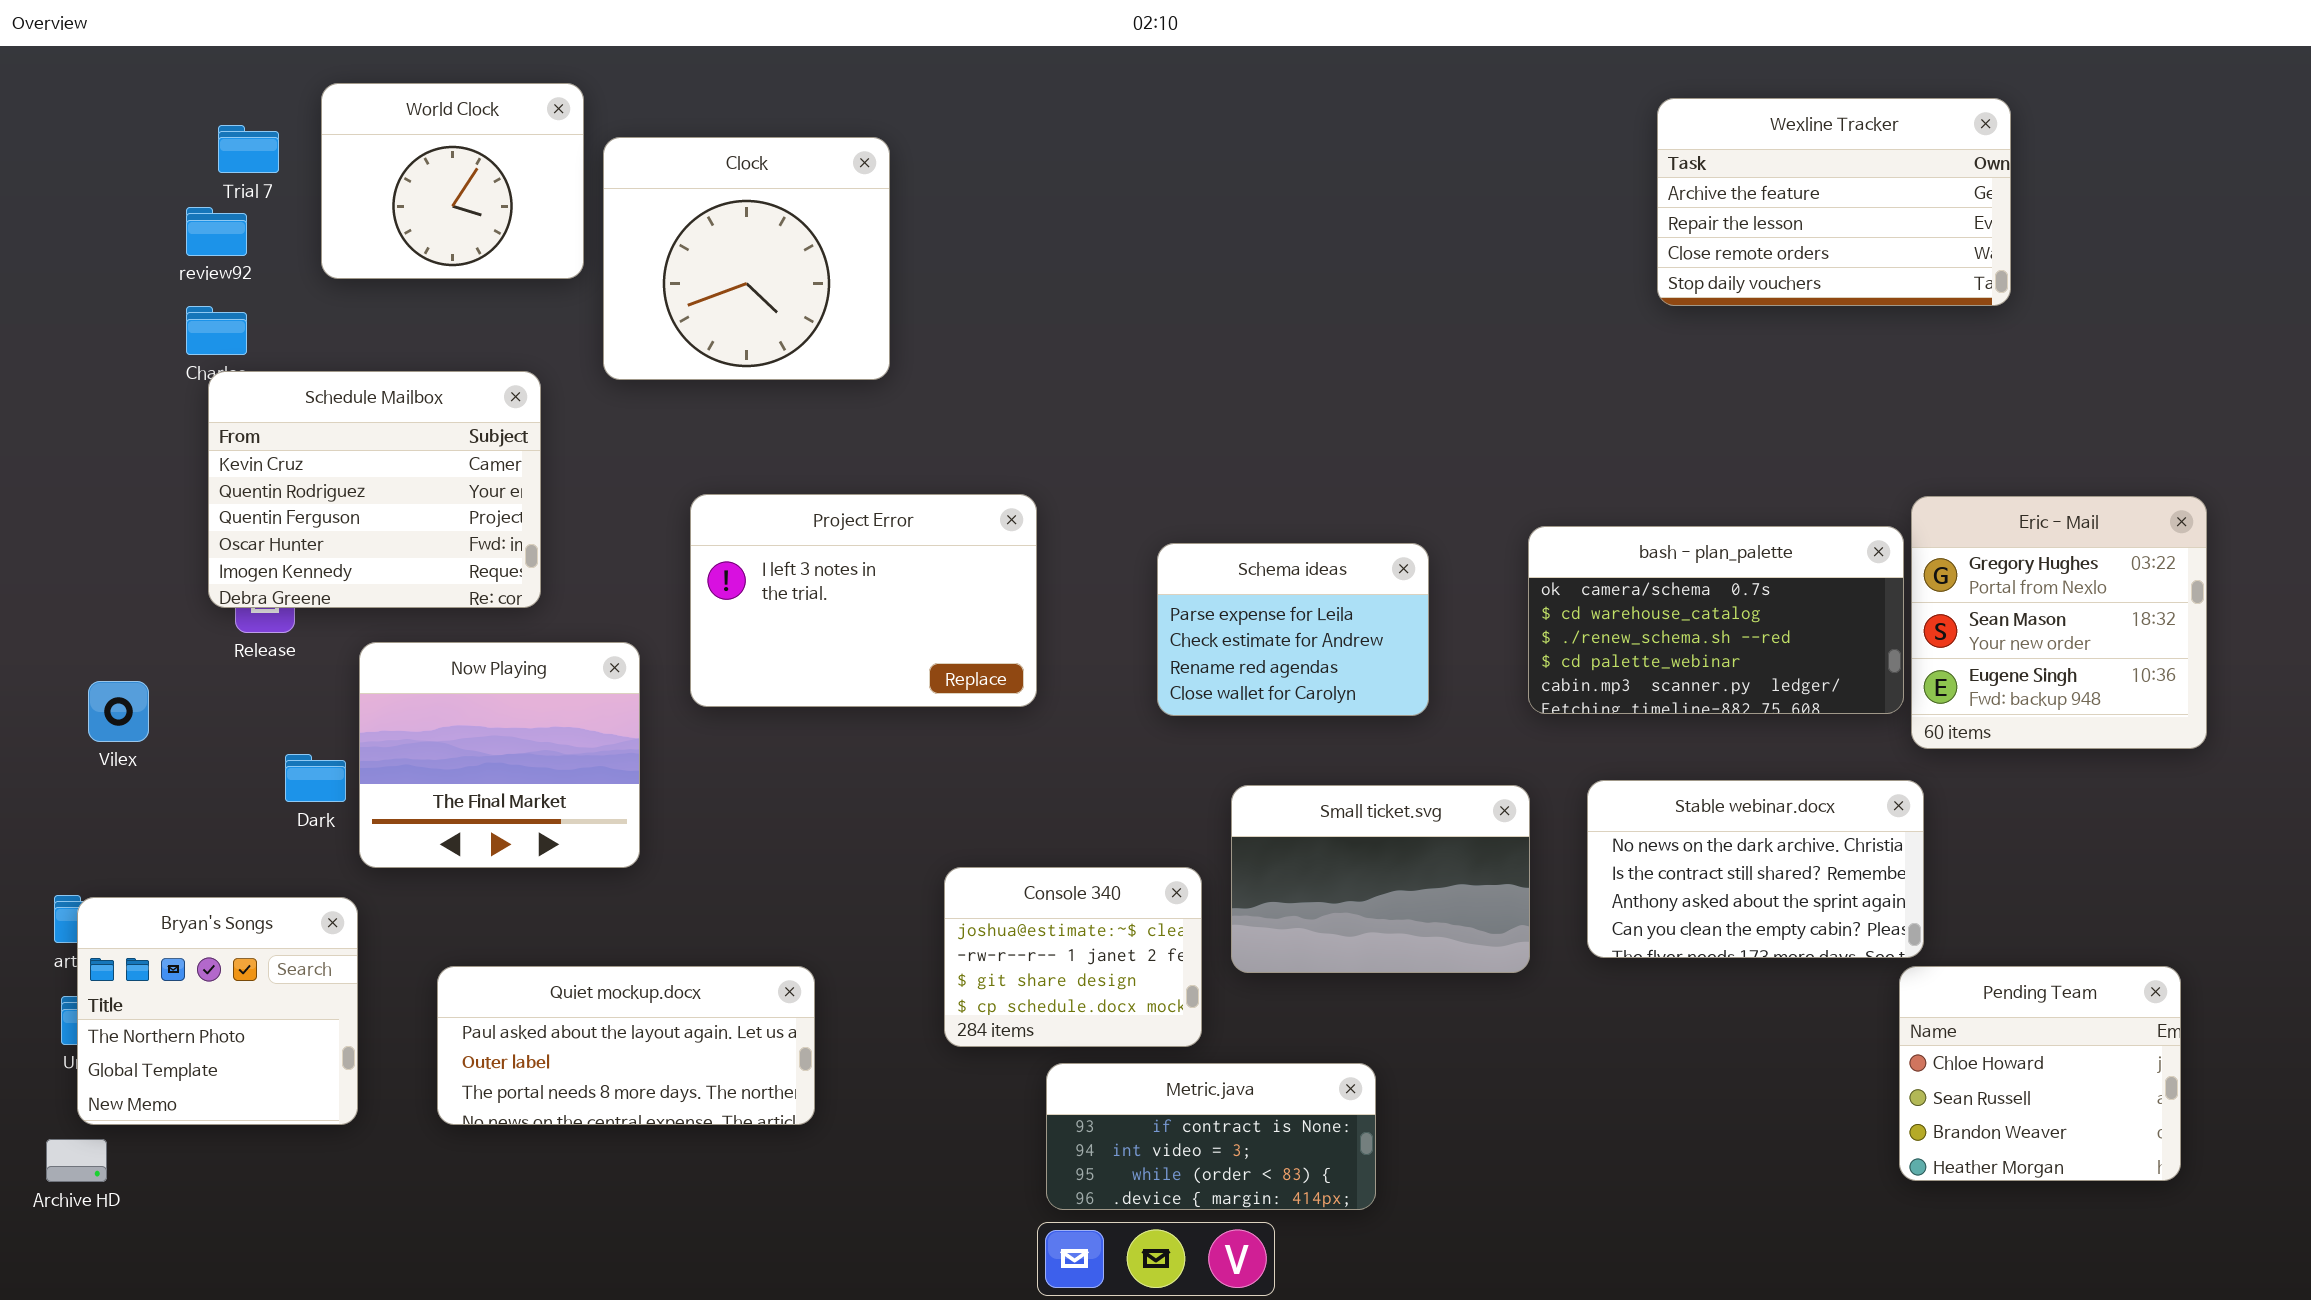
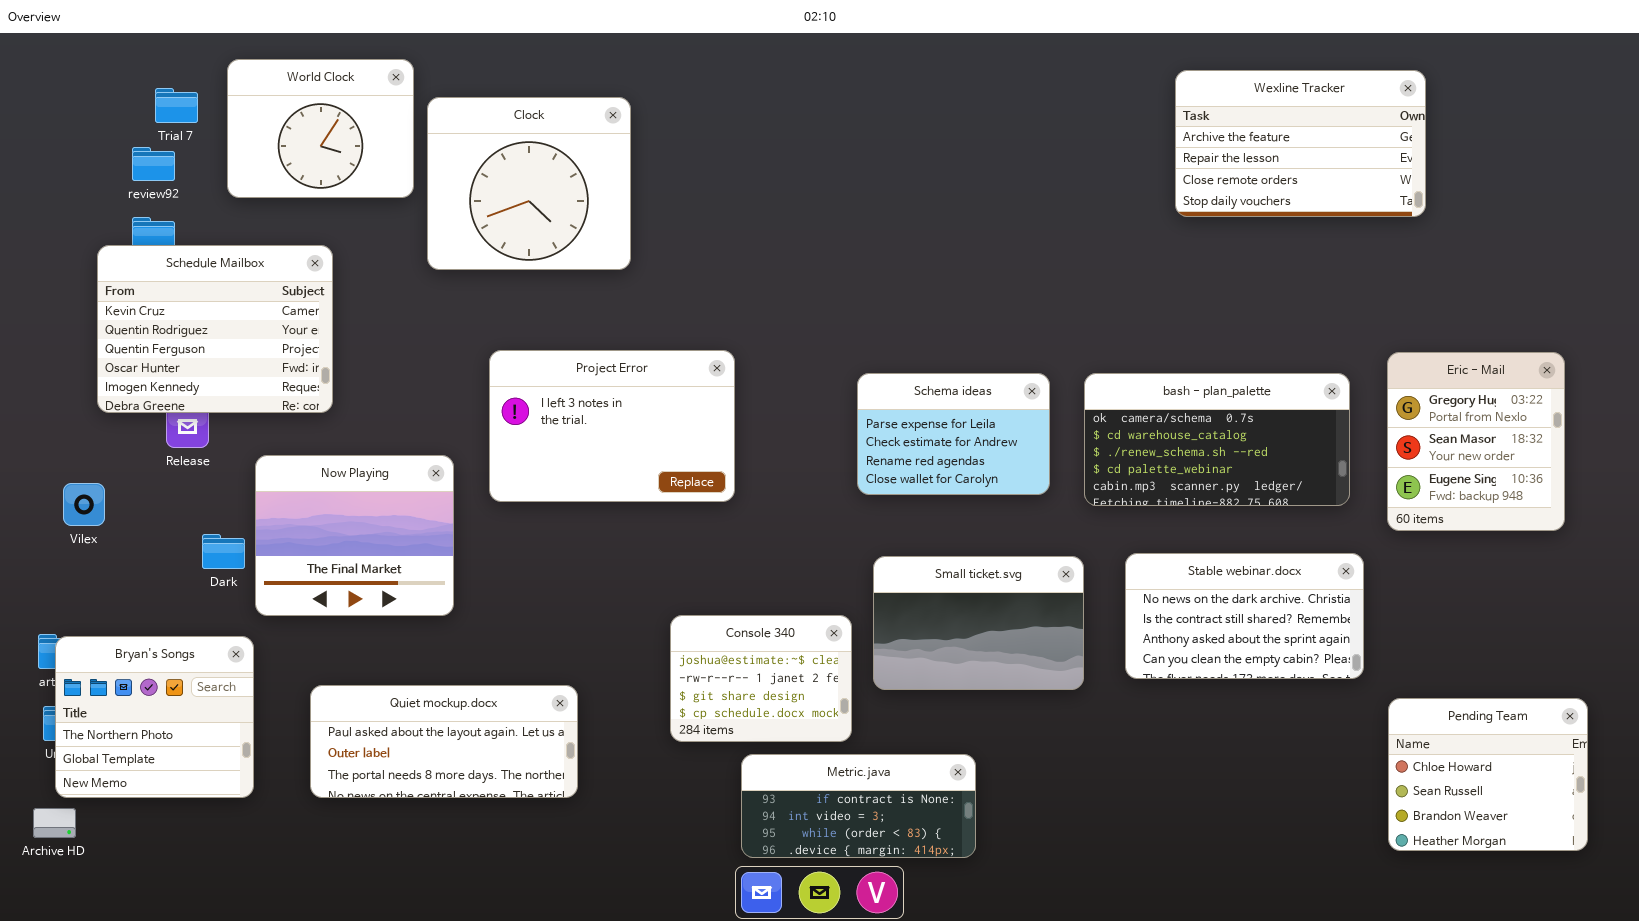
Schedule Mailbox: [208,371,541,608] -> [97,245,333,413], moved
Eric - Mail: [1911,496,2207,749] -> [1387,352,1565,531], resized
Schema ideas: [1157,543,1429,716] -> [857,373,1050,495], moved
Pending Team: [1899,966,2181,1181] -> [1388,698,1588,851], moved

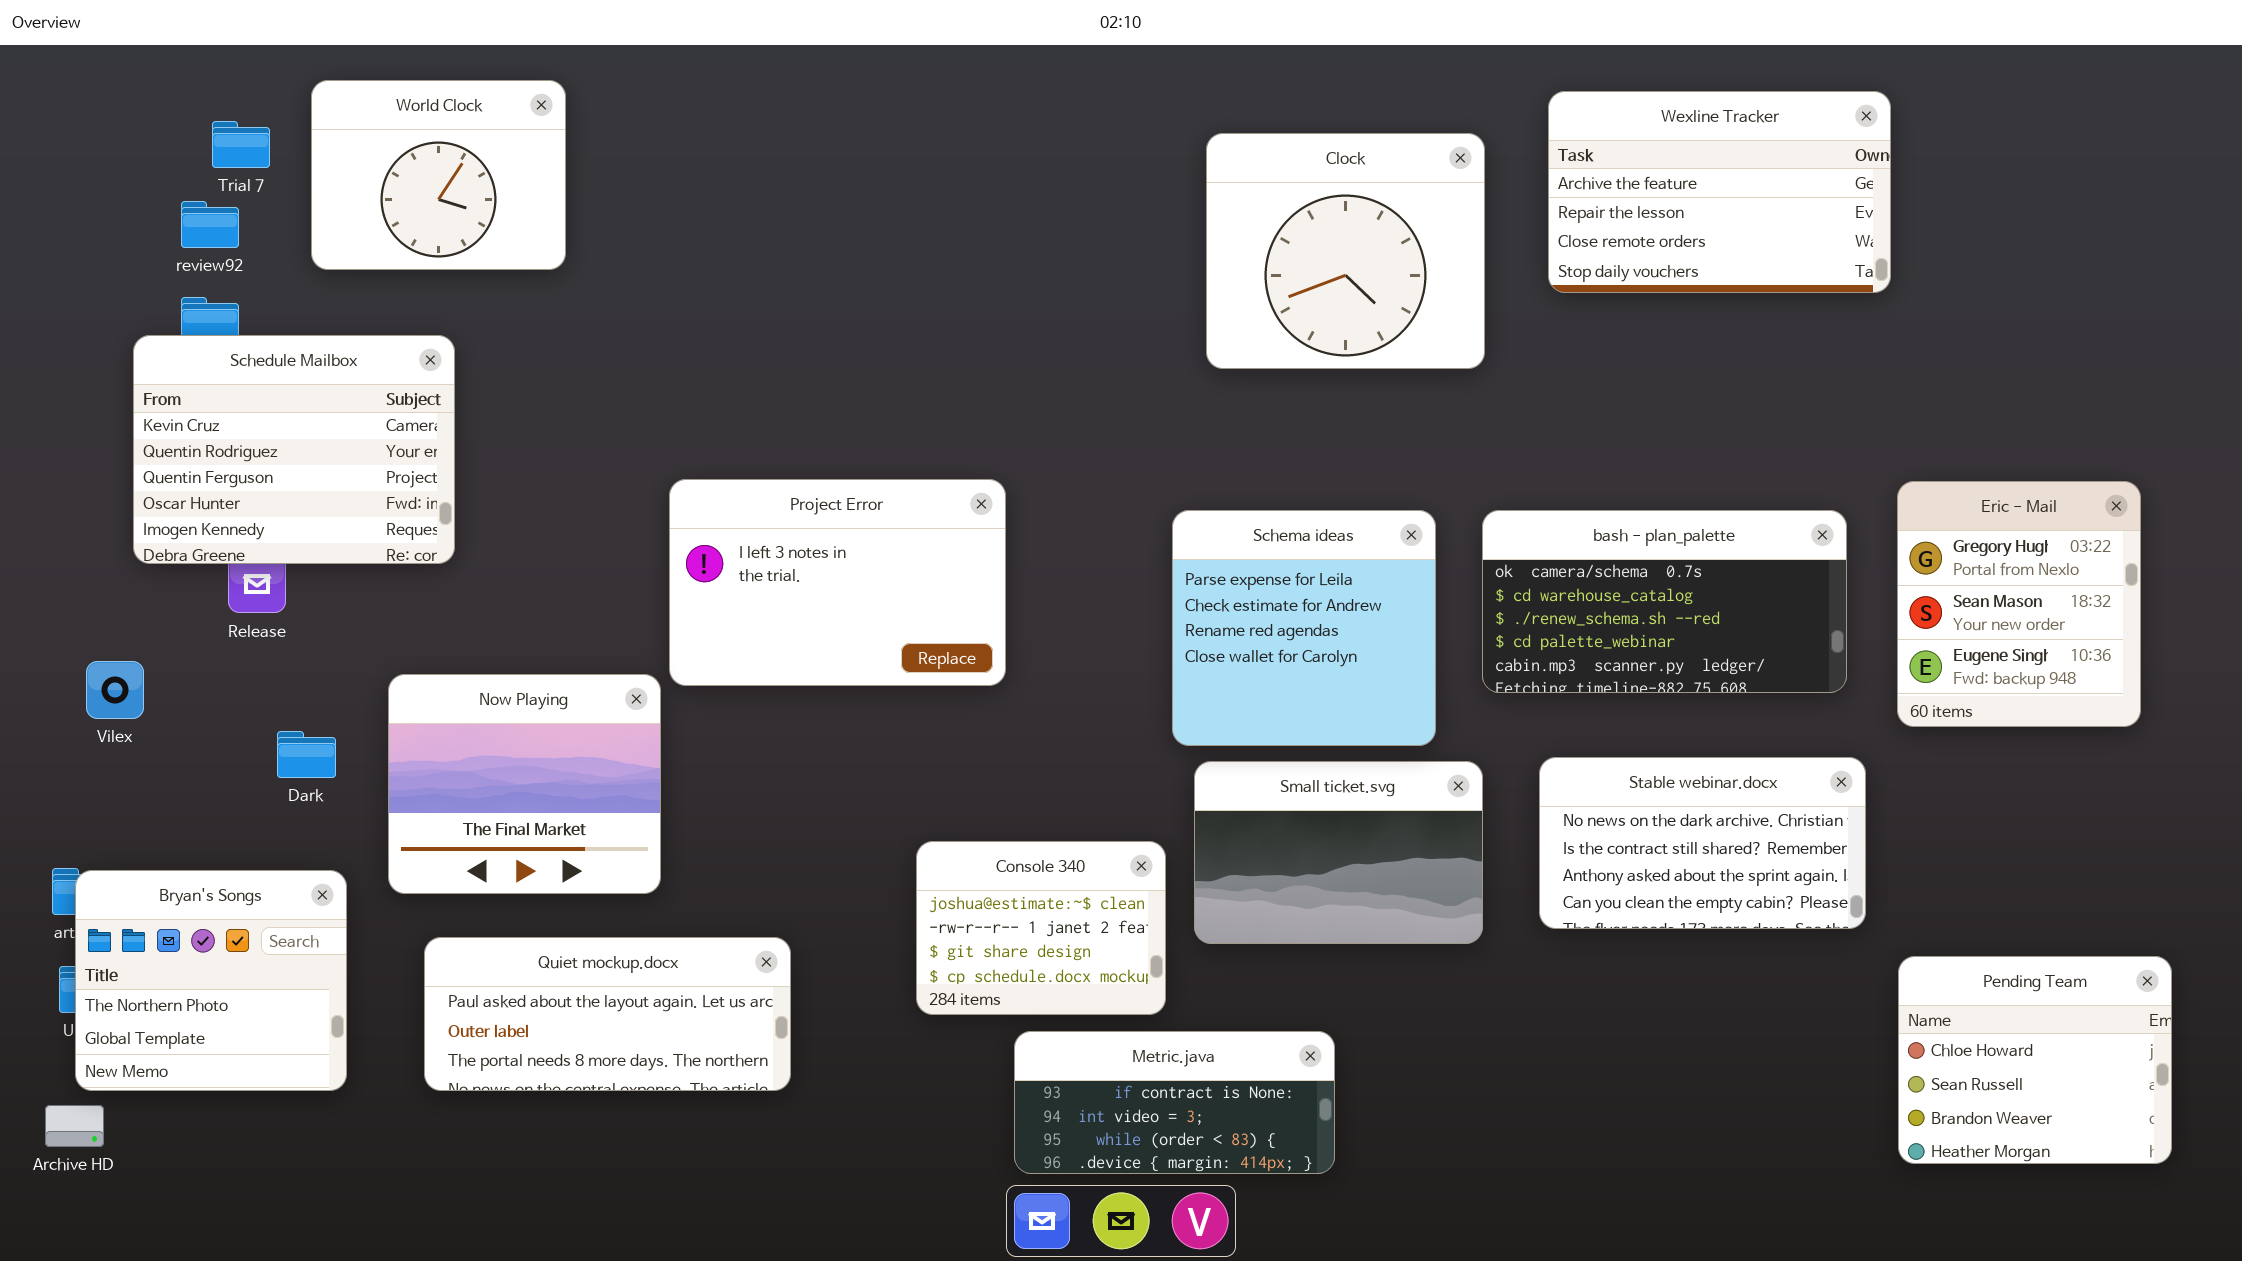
Wexline Tracker: [1175,70,1426,217] -> [1548,91,1891,293], moved
Clock: [427,97,631,270] -> [1206,133,1485,369], moved
Schema ideas: [857,373,1050,495] -> [1172,510,1436,746], resized
Now Playing: [255,455,454,616] -> [388,674,661,894], moved

